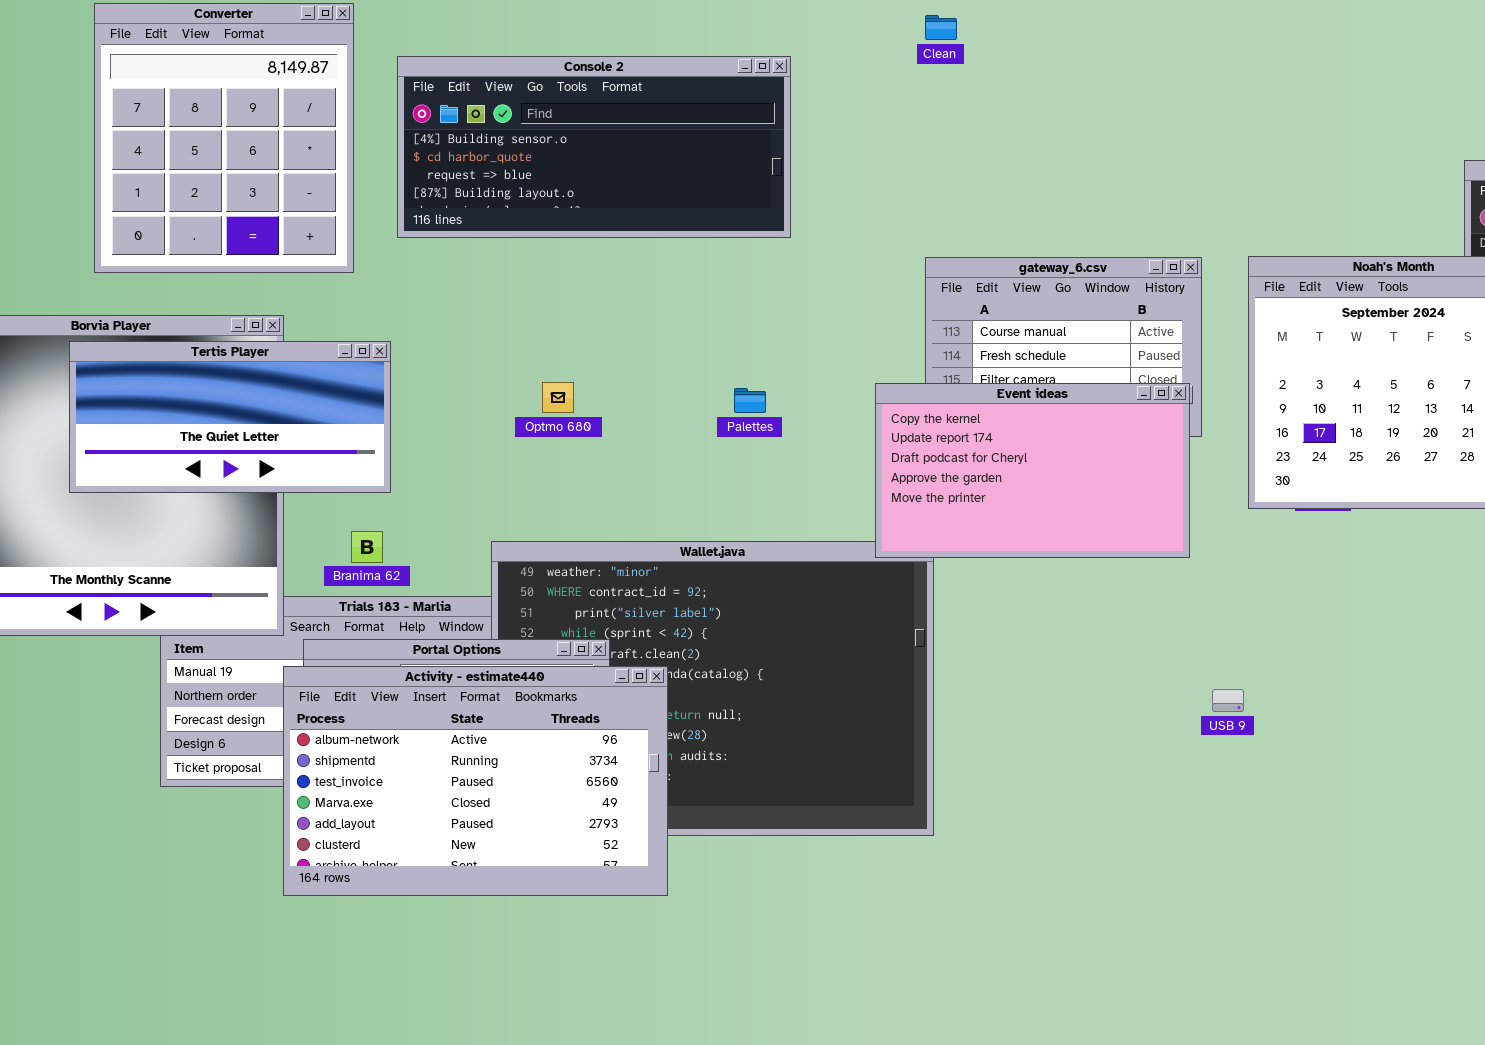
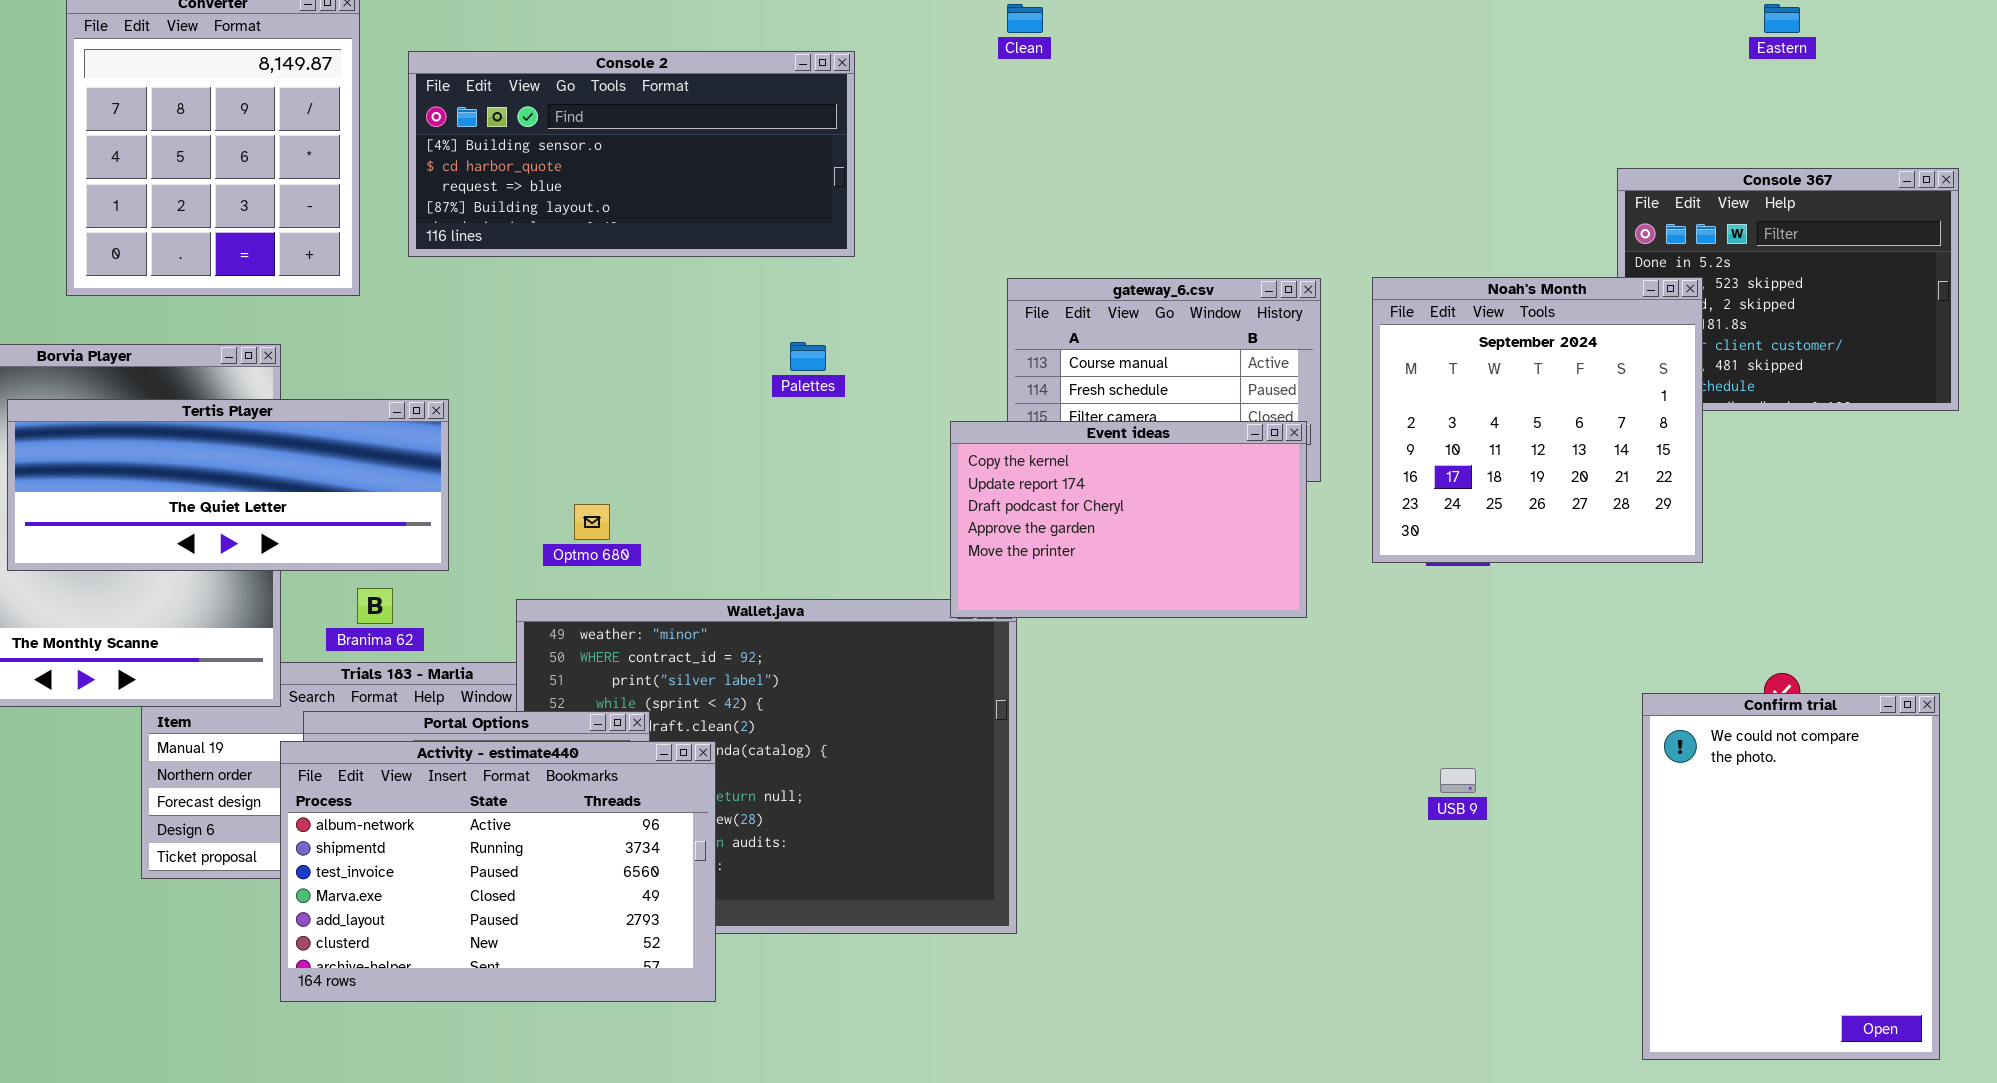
Tertis Player: [69,341,391,493] -> [7,399,449,571], moved, resized
Optmo 680: [542,382,574,413] -> [574,504,610,540], moved
Palettes: [734,388,766,413] -> [790,342,826,371], moved
USB 9: [1212,689,1244,712] -> [1440,768,1476,793], moved

